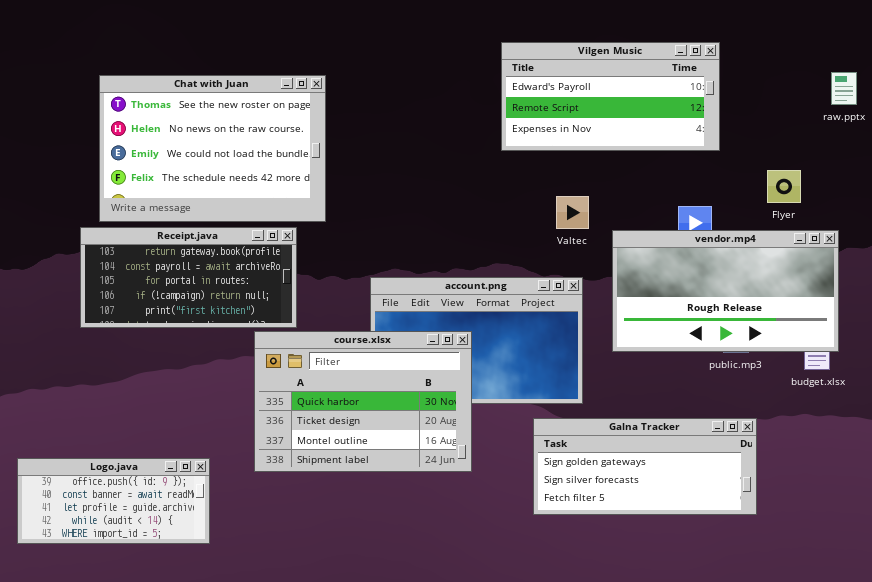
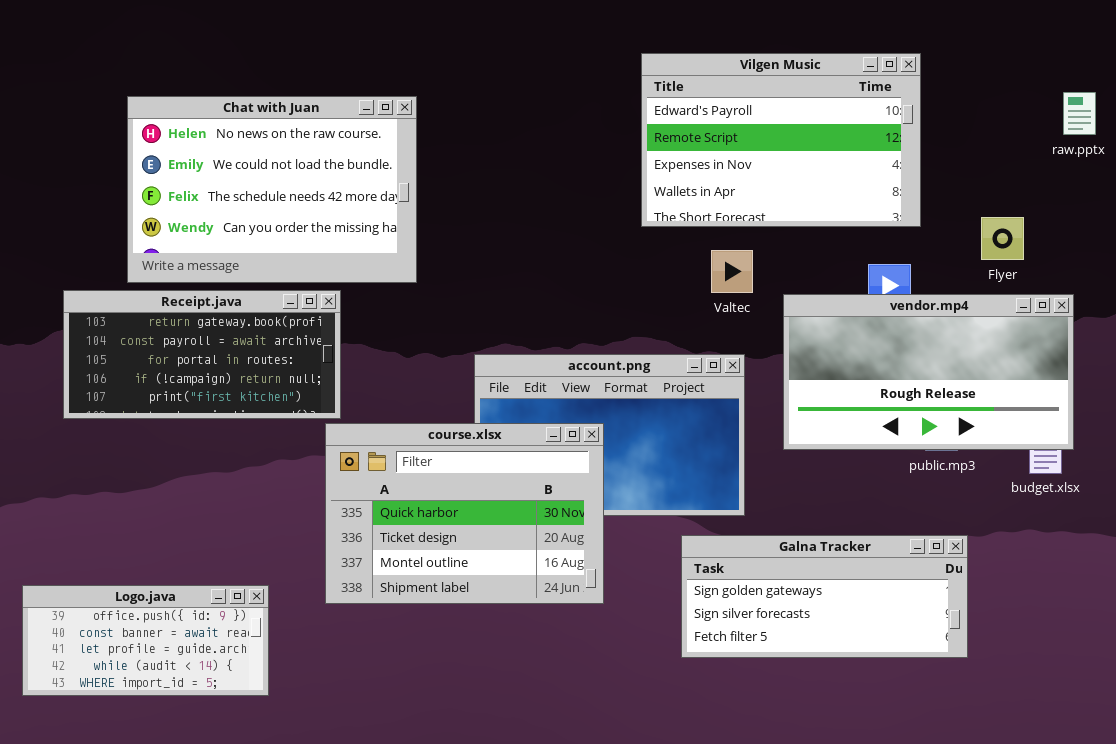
Vilgen Music: [501,42,720,151] -> [641,53,921,227], resized
Chat with Juan: [99,75,326,222] -> [127,96,417,283], scrolled down 1 row
Receipt.java: [80,227,297,328] -> [63,290,341,419], moved

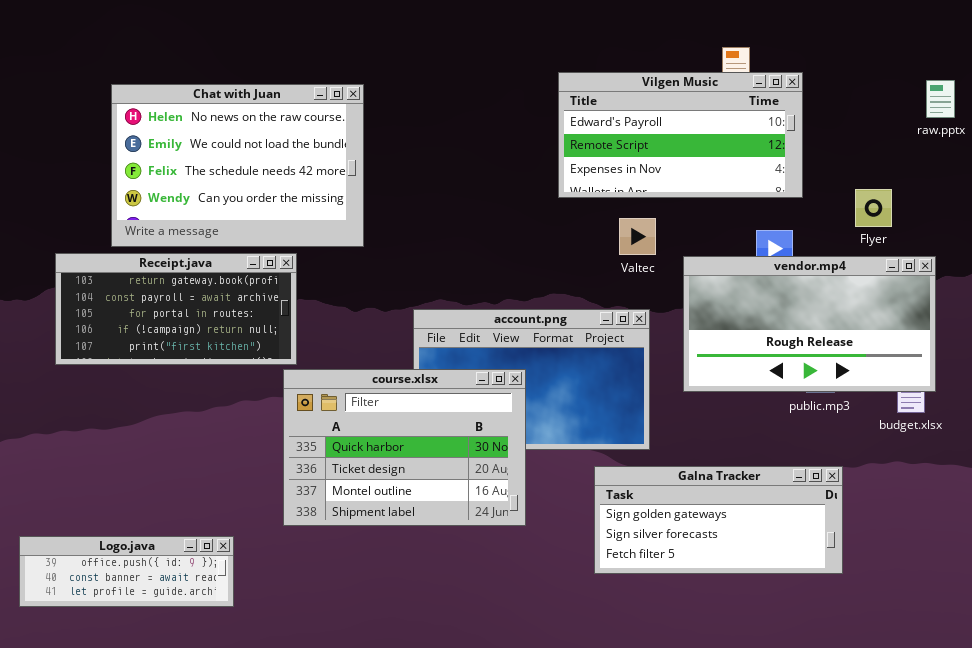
Vilgen Music: [641,53,921,227] -> [558,72,803,198], resized
Logo.java: [22,585,269,696] -> [19,536,234,607], resized

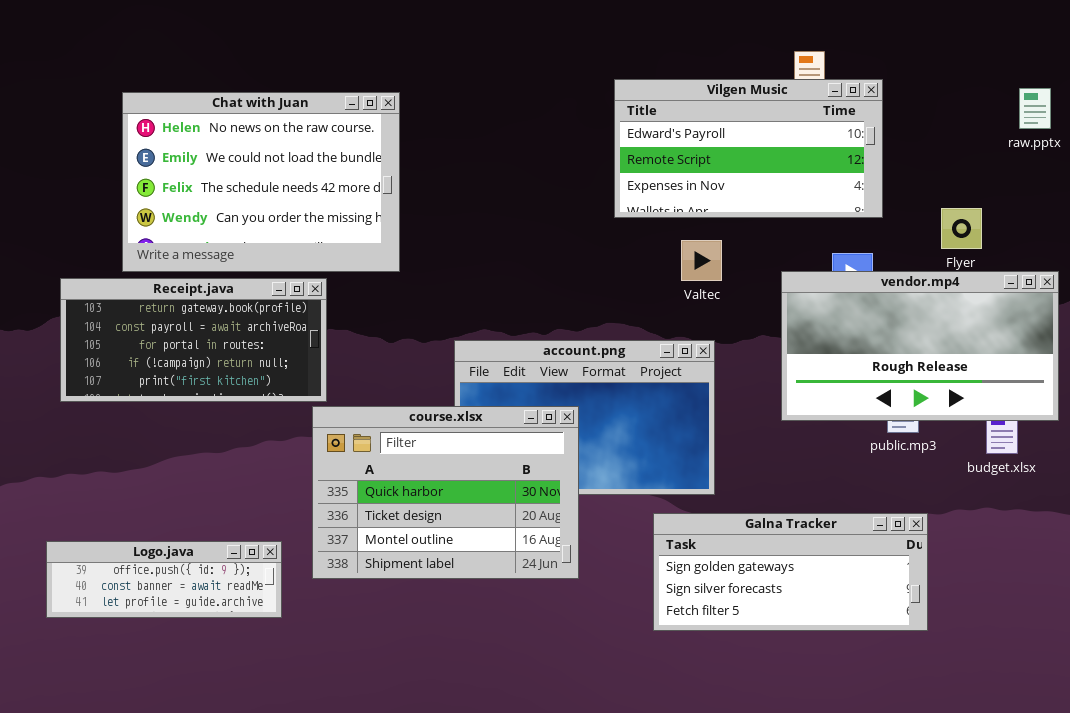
vendor.mp4: [683,256,936,392] -> [781,271,1059,421], moved
Logo.java: [19,536,234,607] -> [46,541,282,618], moved

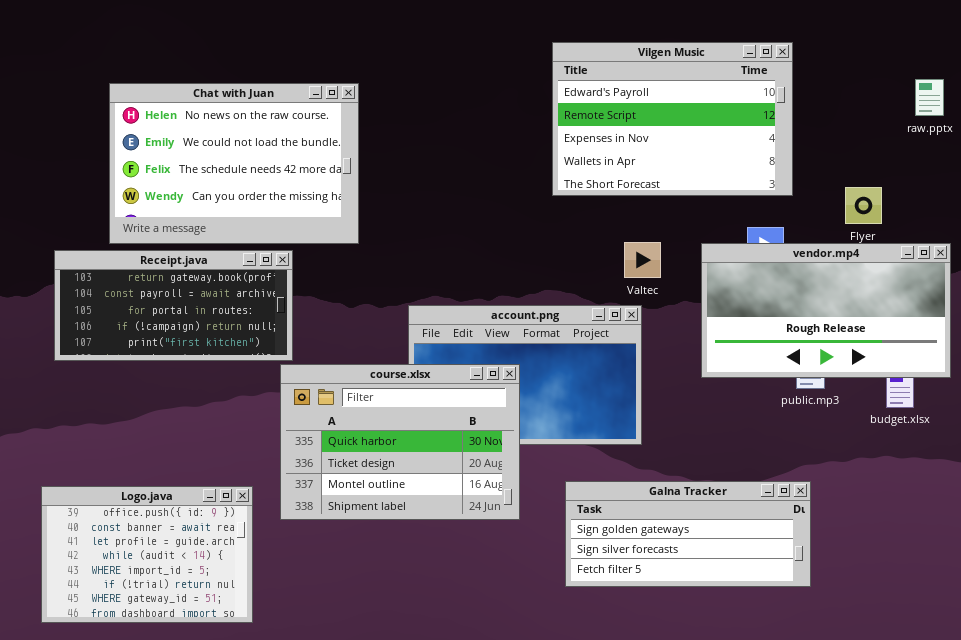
Vilgen Music: [614,79,883,218] -> [552,42,793,196], resized
Valtec: [681,240,722,281] -> [624,242,661,278], moved
Galna Tracker: [653,513,928,631] -> [565,481,811,587], moved
Logo.java: [46,541,282,618] -> [41,486,253,623], resized

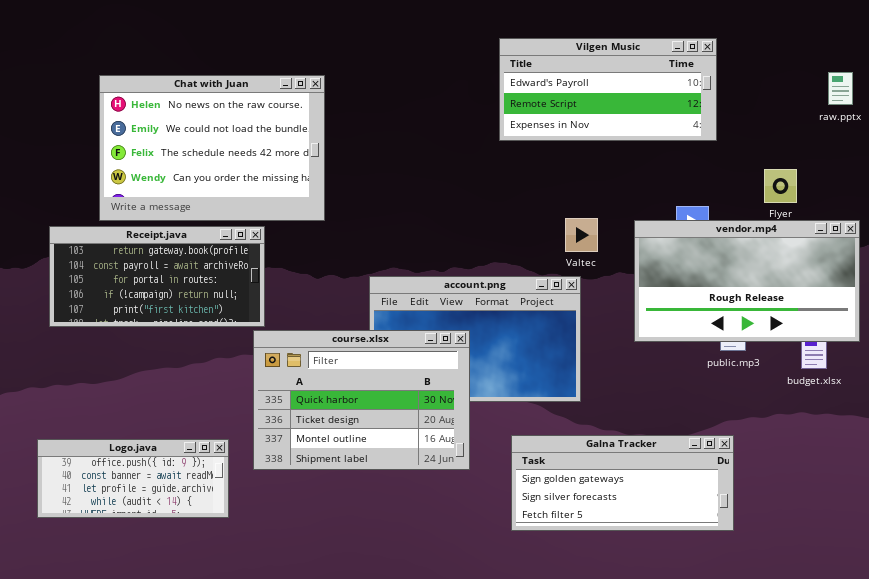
Vilgen Music: [552,42,793,196] -> [499,38,717,141], resized
Logo.java: [41,486,253,623] -> [37,439,229,518], resized

